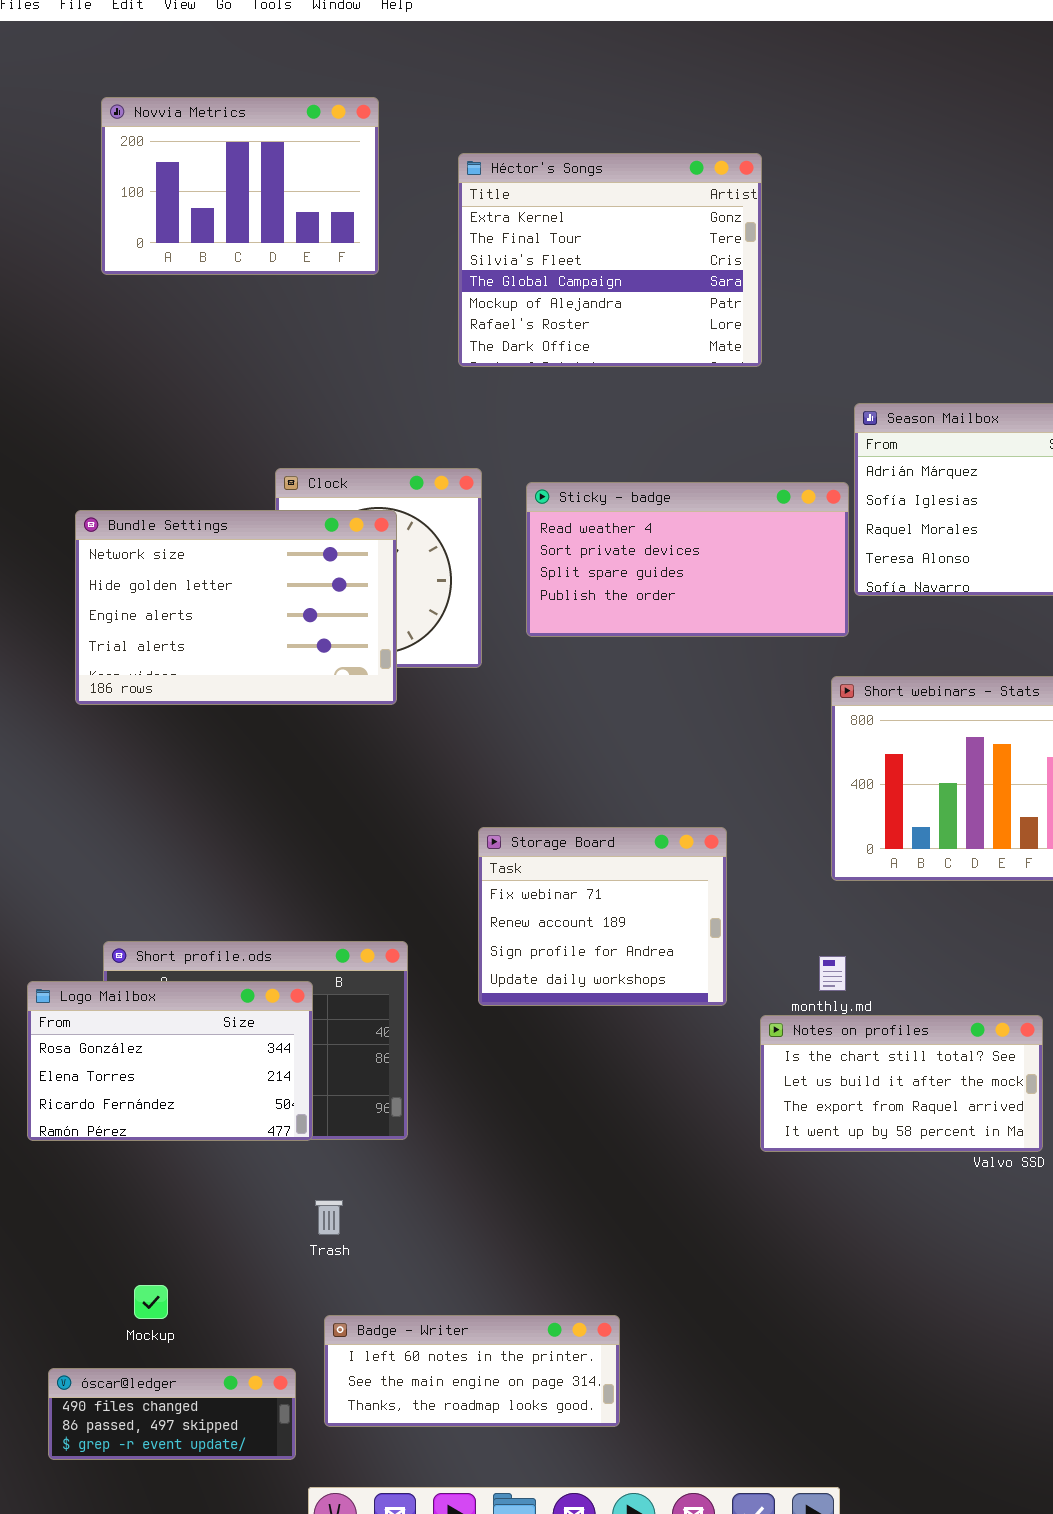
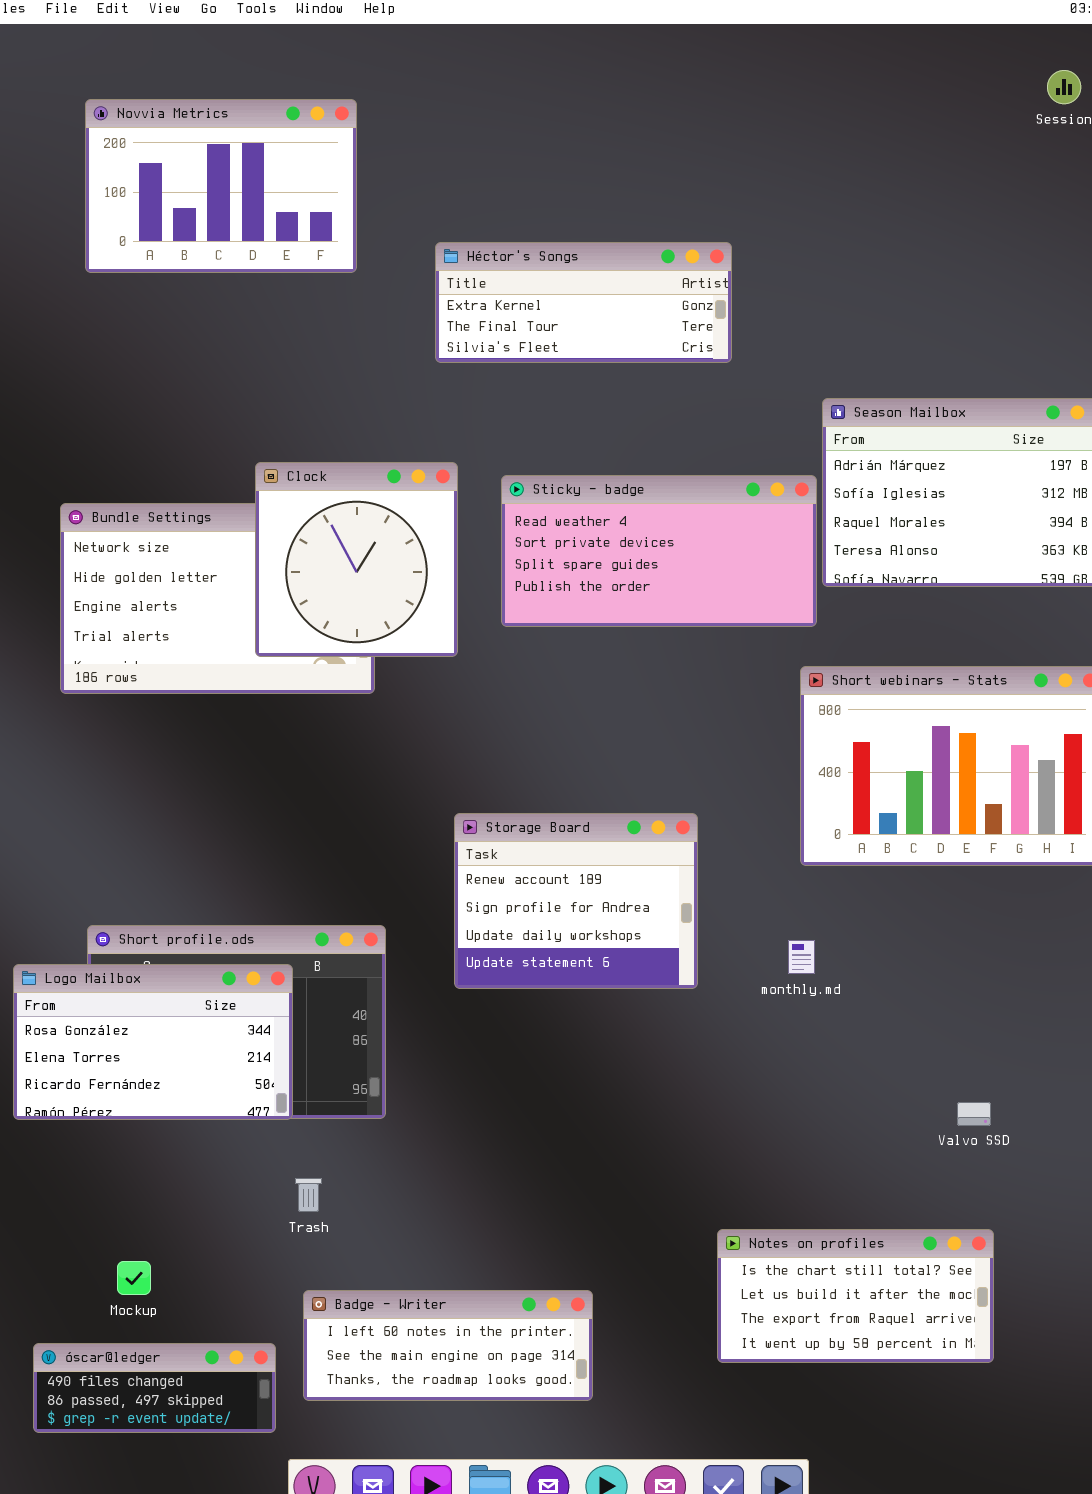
Héctor's Songs: [458,153,762,367] -> [435,242,732,363], resized
Clock: [275,468,482,668] -> [255,462,458,657], raised
Storage Board: [478,827,727,1006] -> [454,813,698,989], scrolled down 1 row
Notes on profiles: [760,1015,1043,1152] -> [717,1229,994,1363], moved

